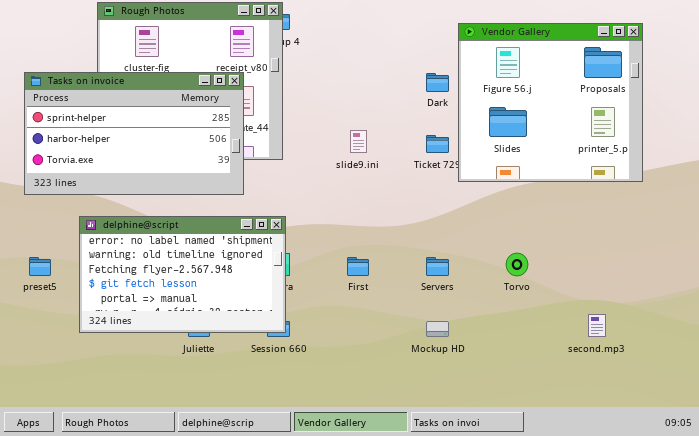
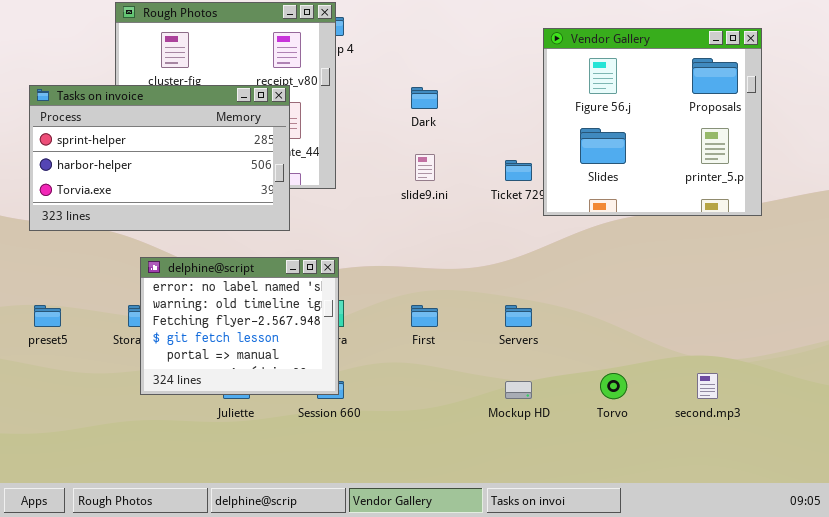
Dark: [426,73,449,92] -> [411,87,438,109], moved
delphine@script: [79,216,286,333] -> [140,257,339,395], resized
Torvo: [506,253,528,276] -> [600,373,627,399], moved

